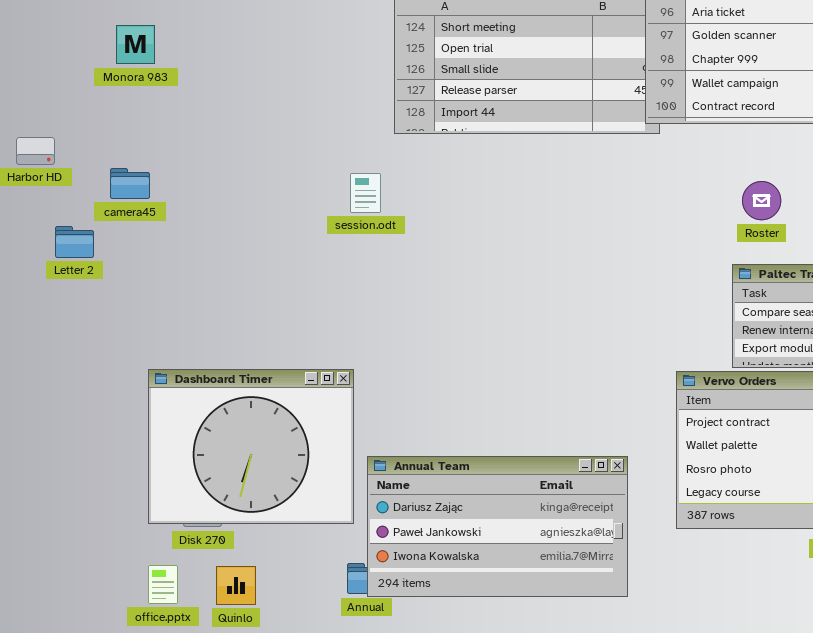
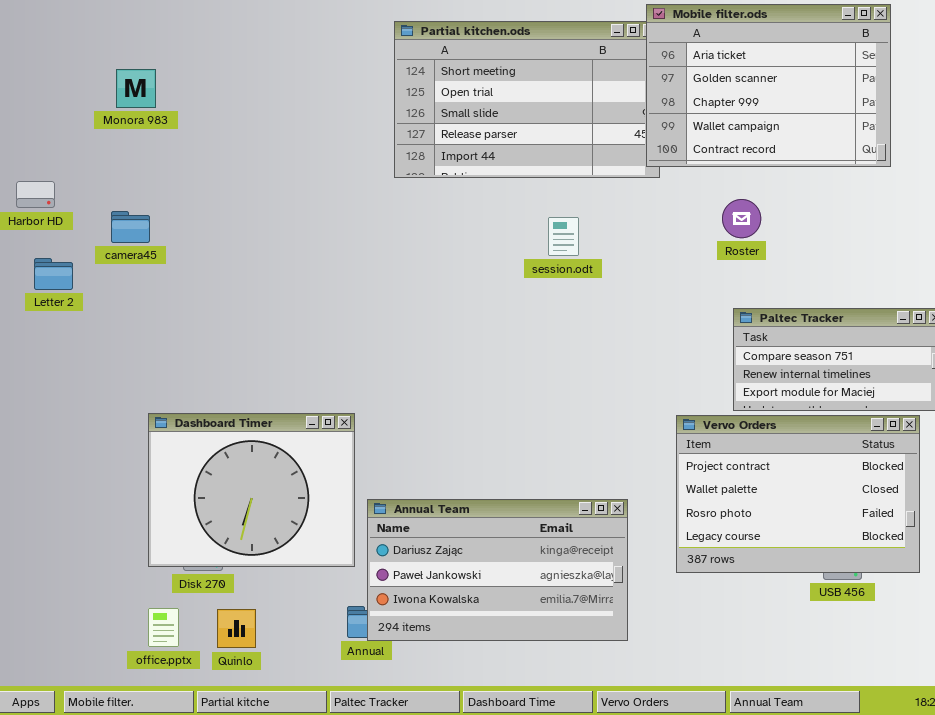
session.odt: [350,173,381,213] -> [548,217,579,256], moved
Roster: [742,181,781,220] -> [722,199,761,238], moved
Letter 2: [55,226,94,258] -> [34,258,73,290], moved

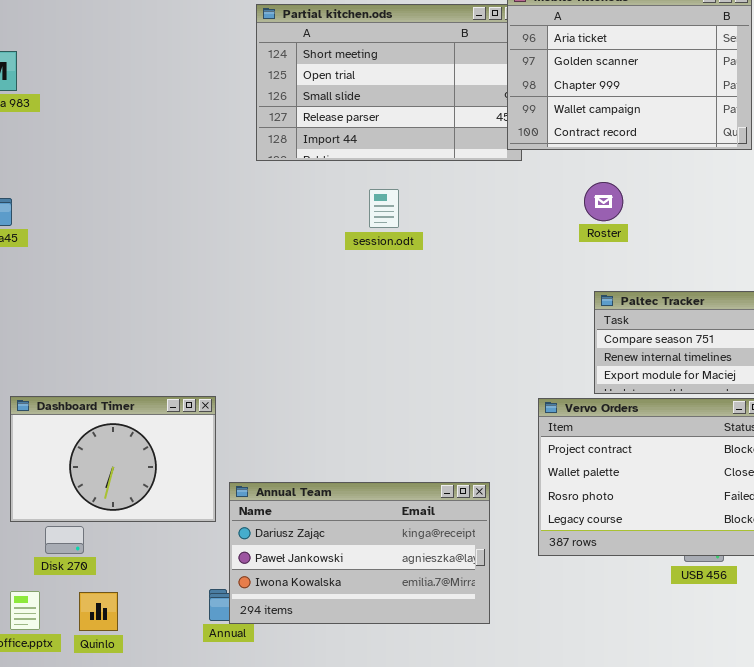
session.odt: [548,217,579,256] -> [369,189,399,228], moved
Dashboard Timer: [148,413,355,567] -> [10,396,216,522], resized

